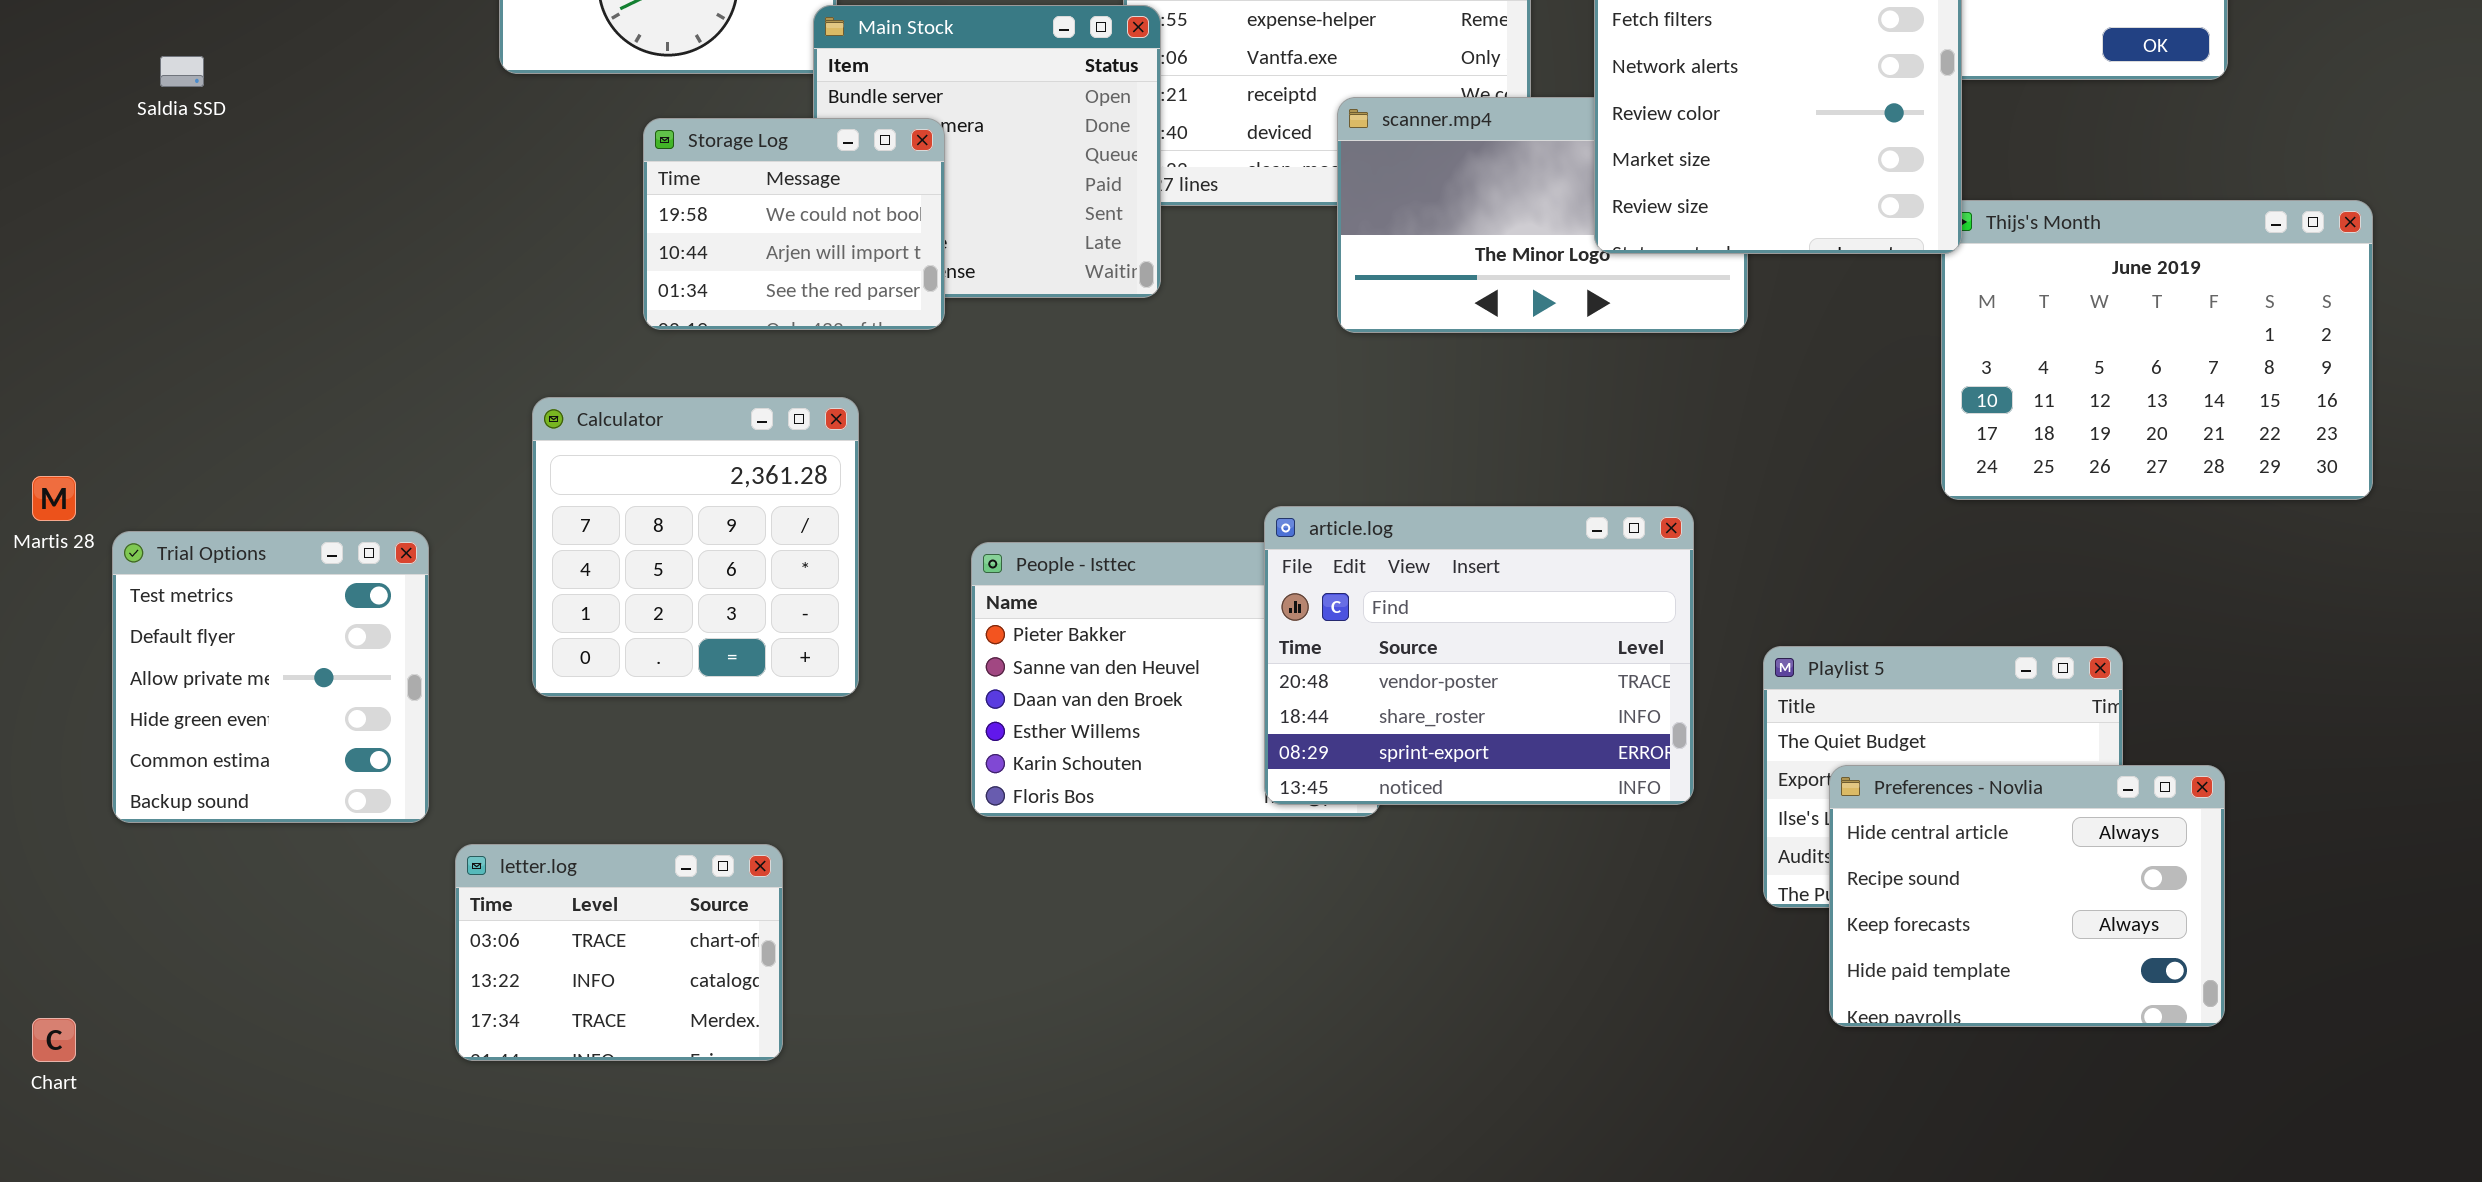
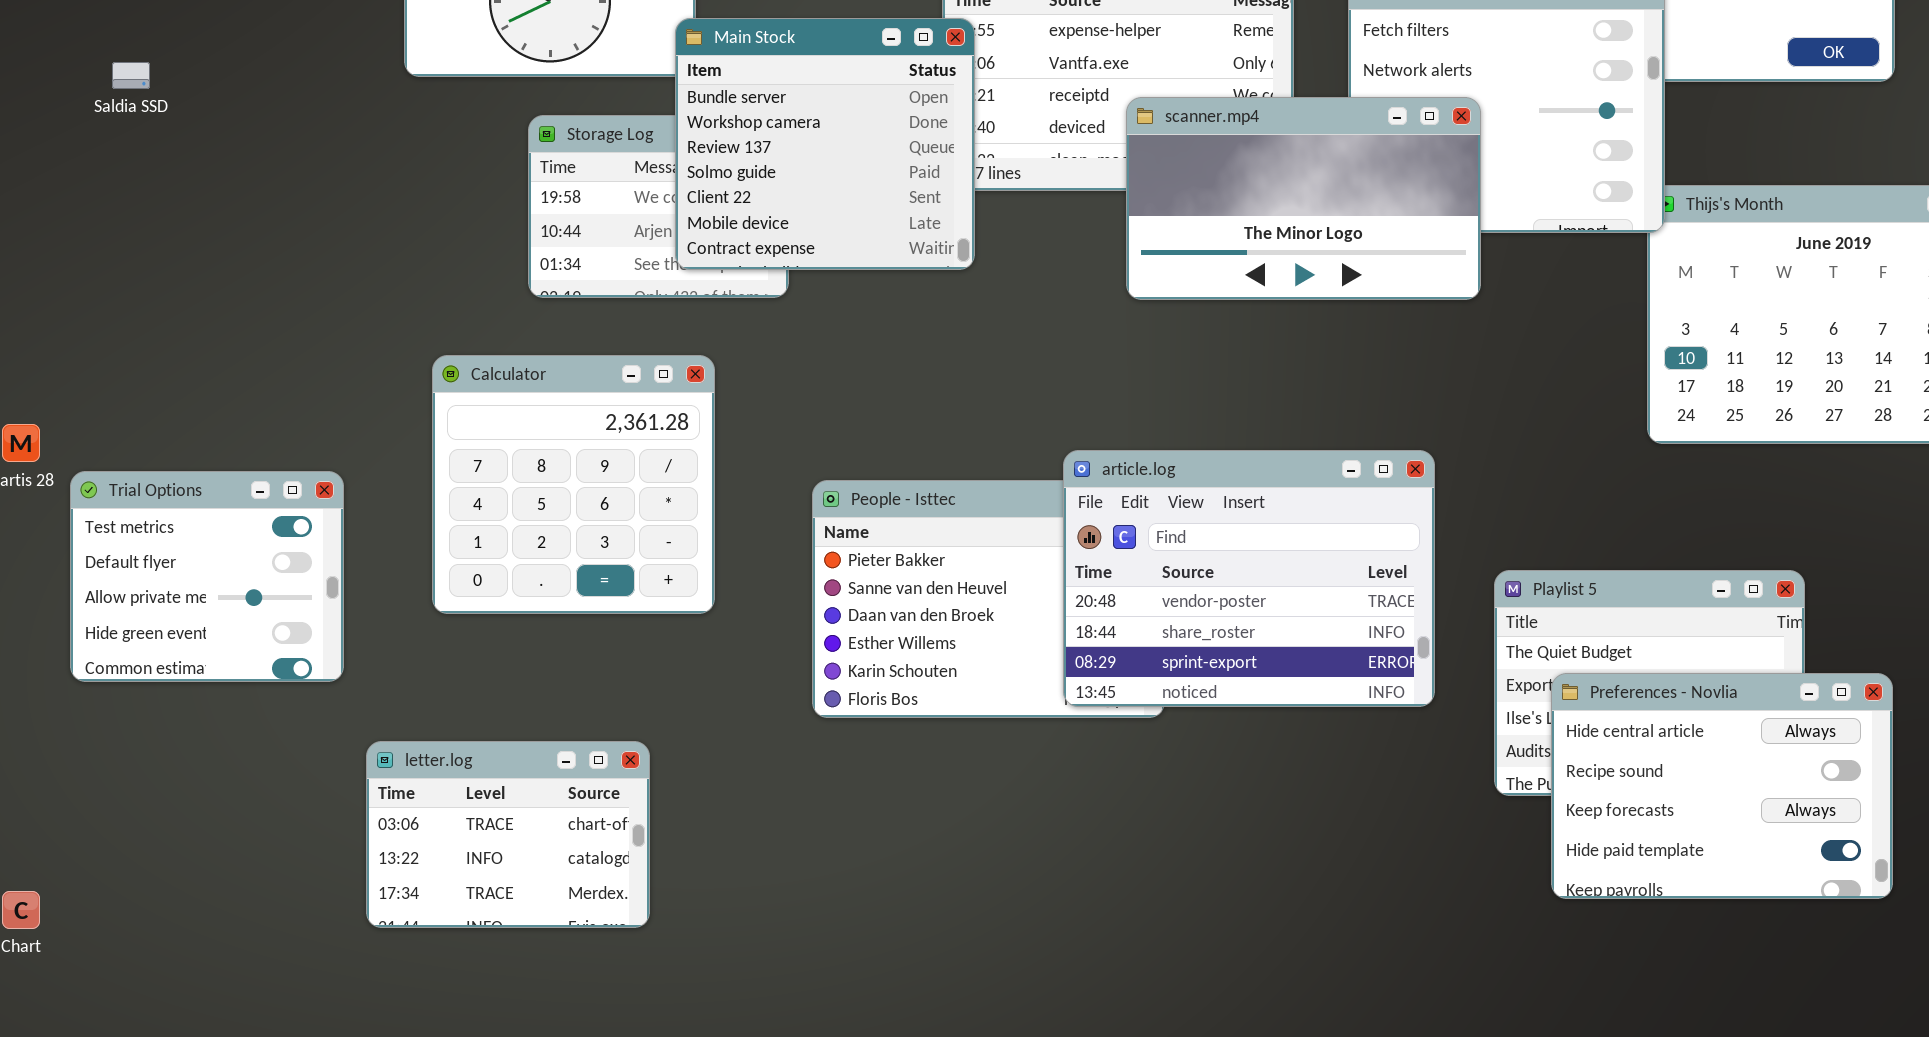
Main Stock: [813,5,1161,298] -> [675,18,975,270], raised
scanner.mp4: [1337,97,1748,333] -> [1126,97,1481,300], raised
Trial Options: [112,531,429,823] -> [70,471,344,682], resized

